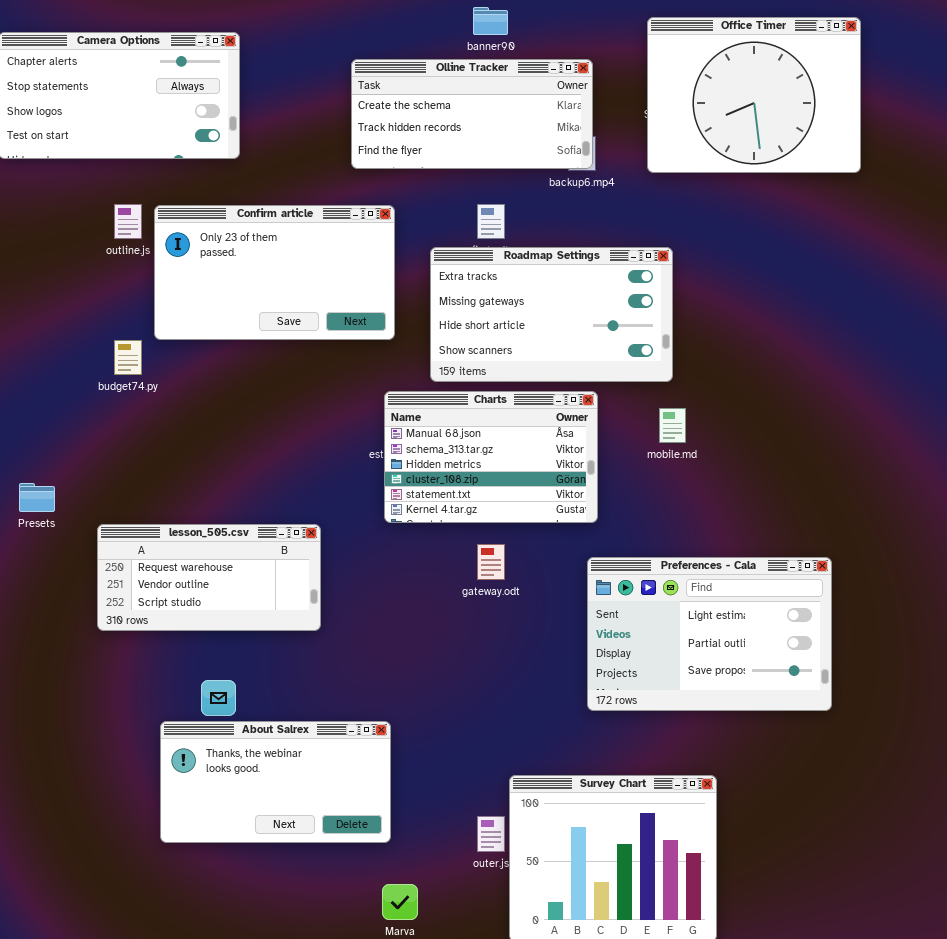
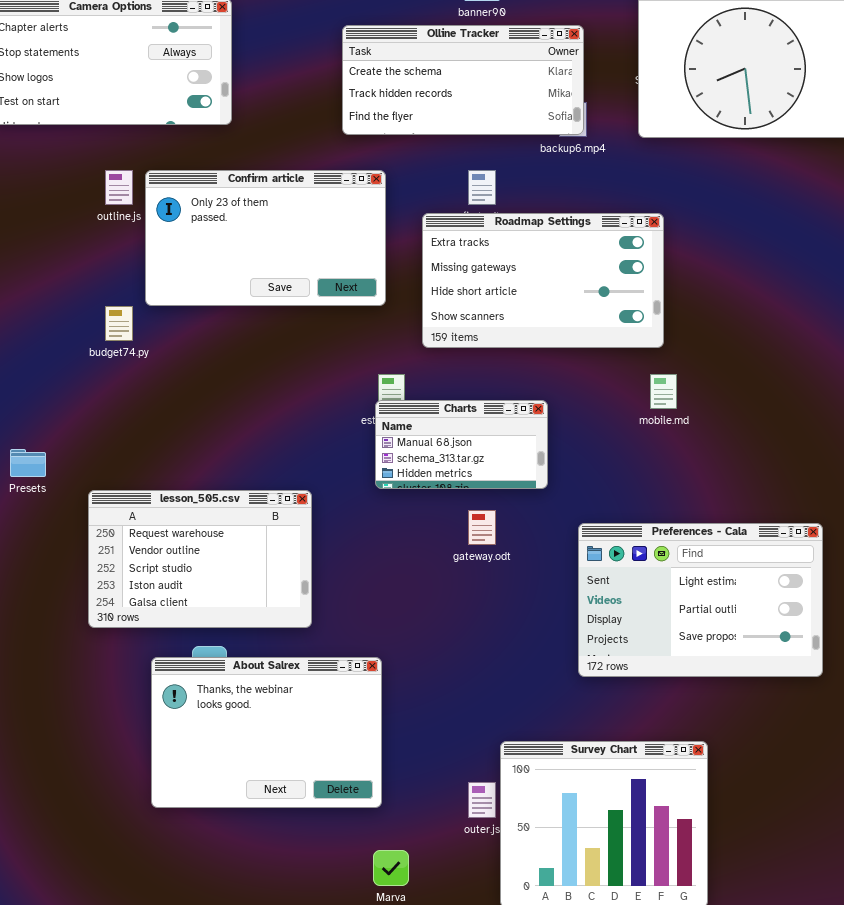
Charts: [384,391,598,523] -> [375,400,548,489], resized
lesson_505.csv: [97,524,321,631] -> [88,490,312,628], resized
About Salrex: [160,721,391,843] -> [151,657,382,808], resized

